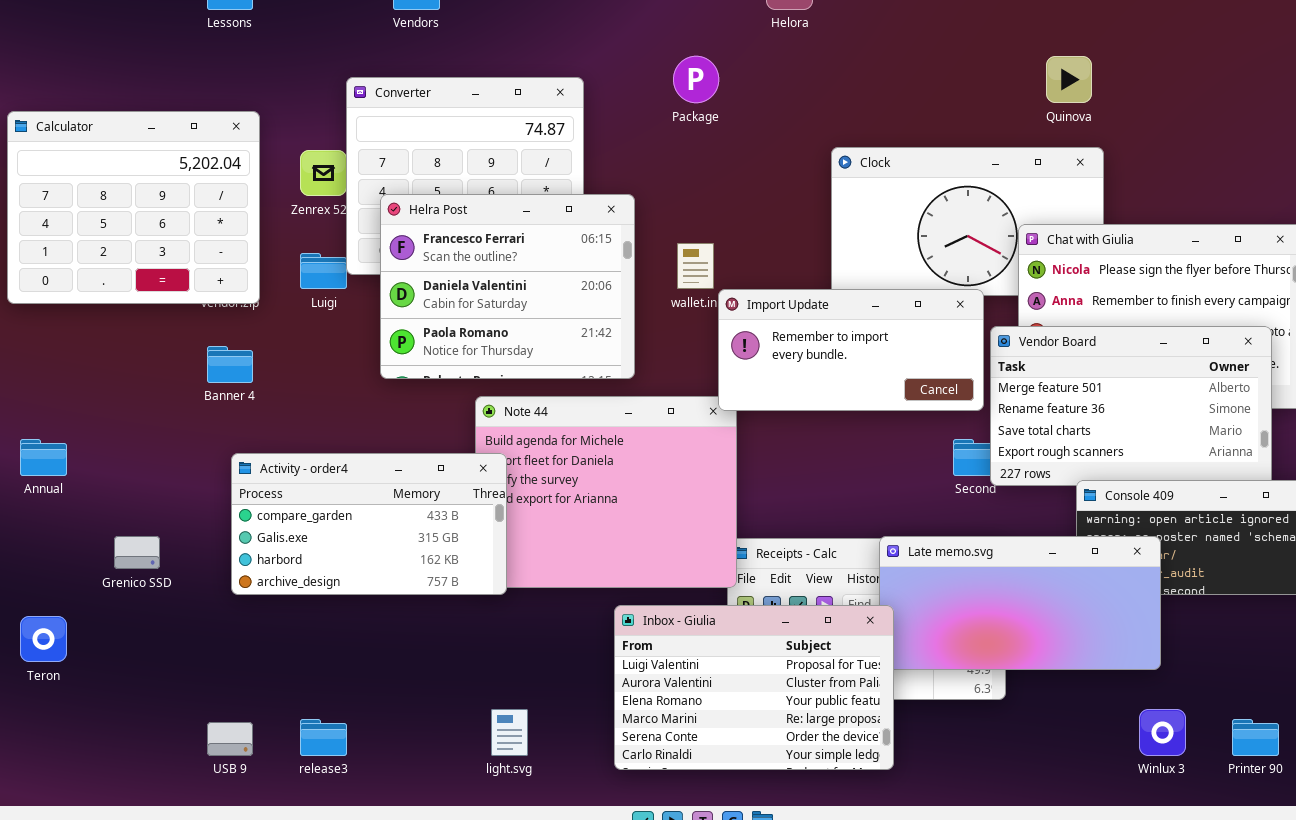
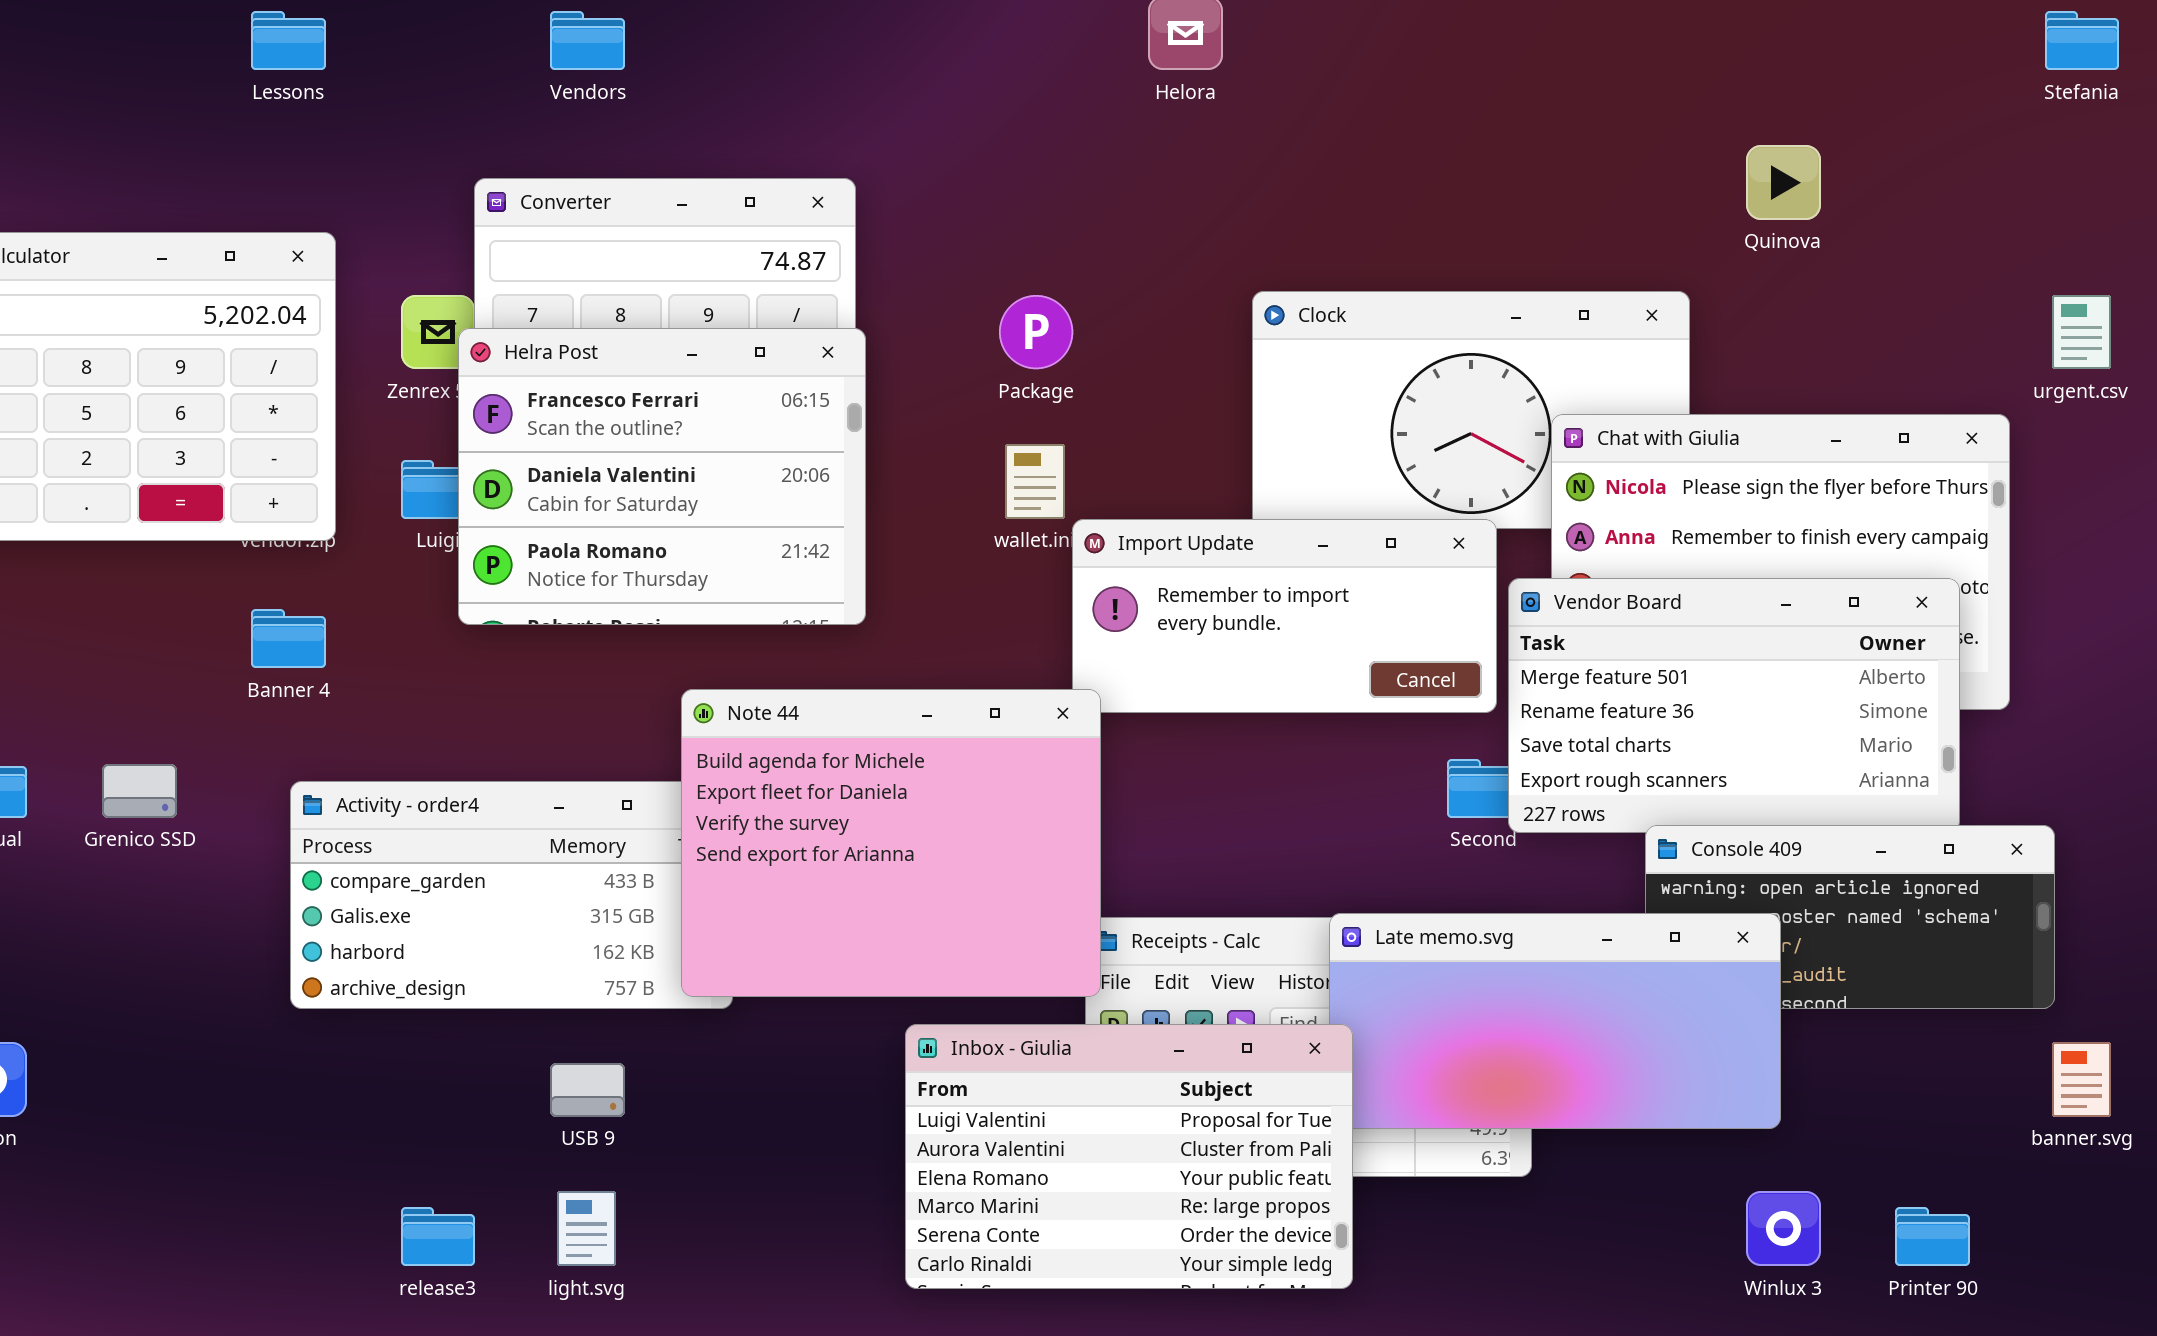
Package: [673,56,719,103] -> [999,295,1073,369], moved
Quinova: [1046,56,1092,103] -> [1746,145,1821,220], moved
Helra Post: [380,194,635,379] -> [458,328,866,625], moved
Note 44: [475,396,737,588] -> [681,689,1101,997], raised
Grenico SSD: [114,536,160,569] -> [102,764,177,818], moved
light.svg: [491,709,528,756] -> [557,1191,616,1266], moved
USB 9: [207,722,253,756] -> [550,1063,625,1117], moved

